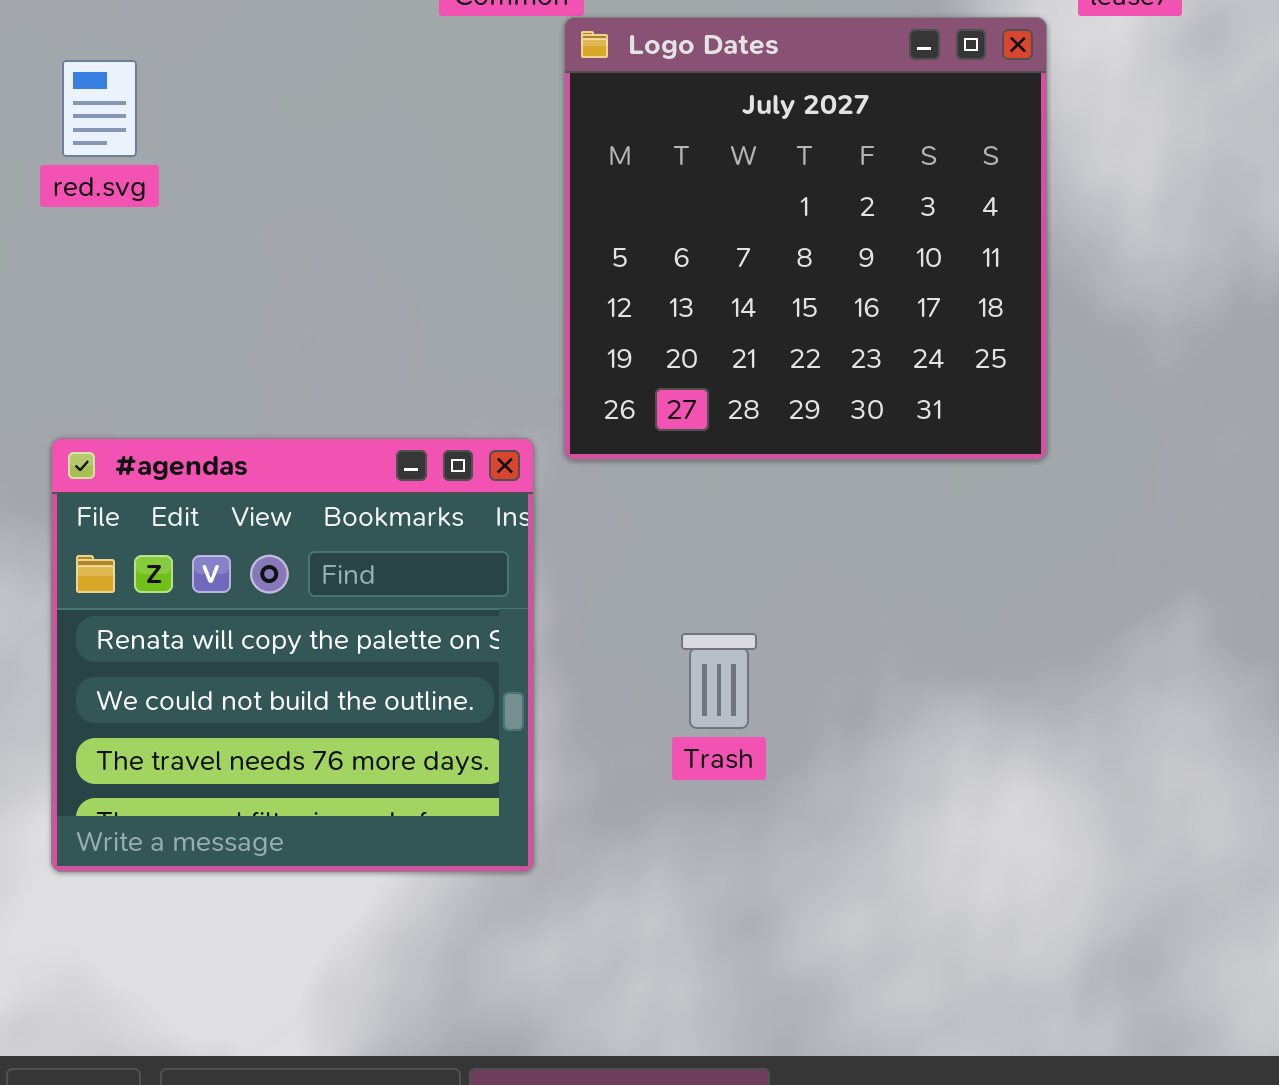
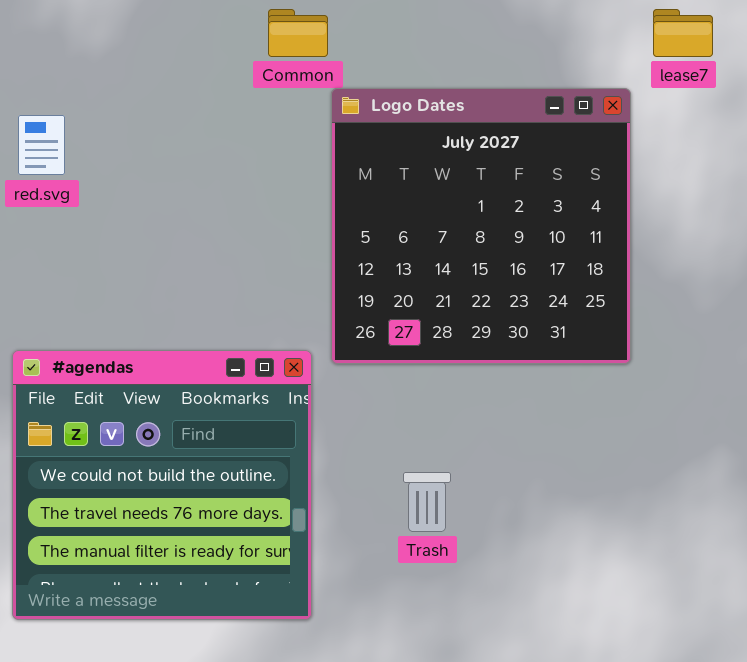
#agendas: [51,438,534,872] -> [12,350,312,620], scrolled down 1 row

